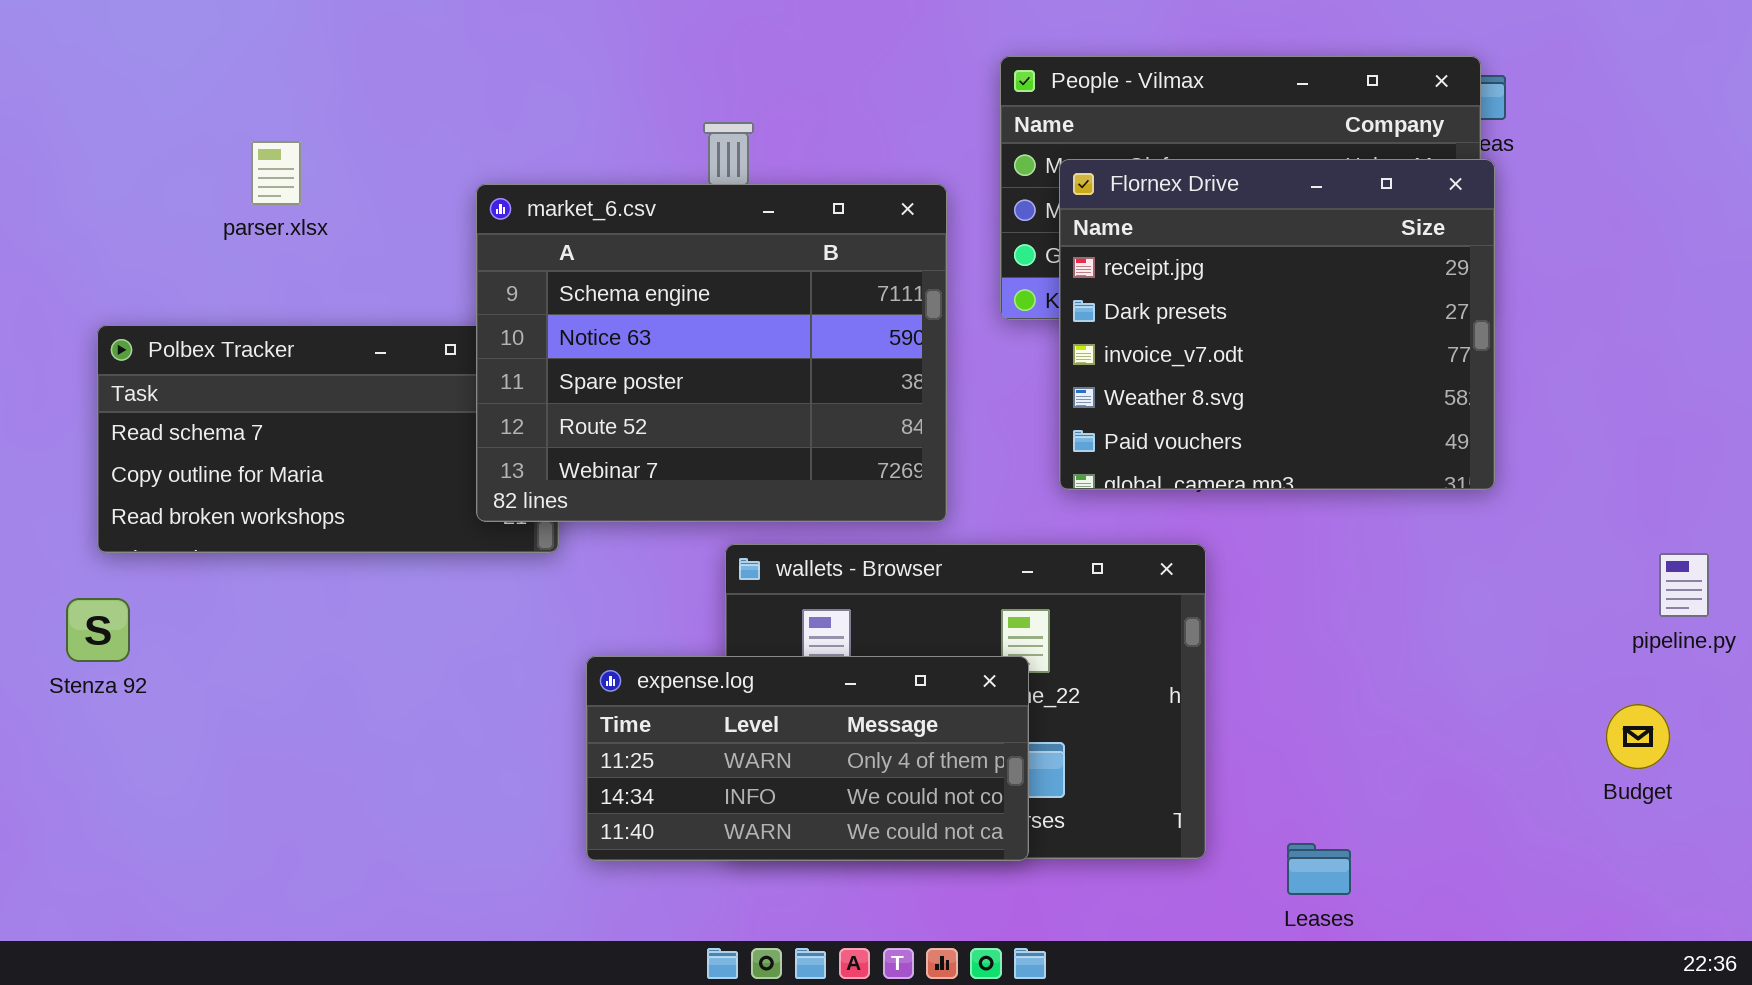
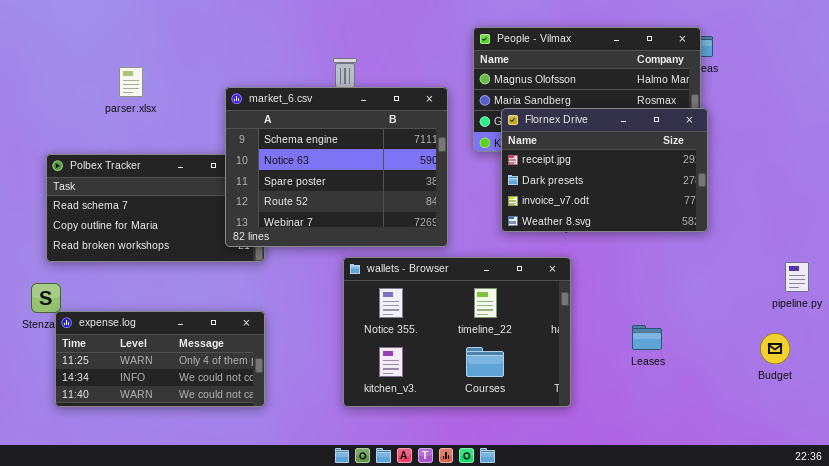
Flornex Drive: [1059,159,1495,490] -> [501,108,708,232], resized
expense.log: [586,656,1029,861] -> [55,311,265,407], moved
Leases: [1287,843,1351,895] -> [632,325,662,350], moved

